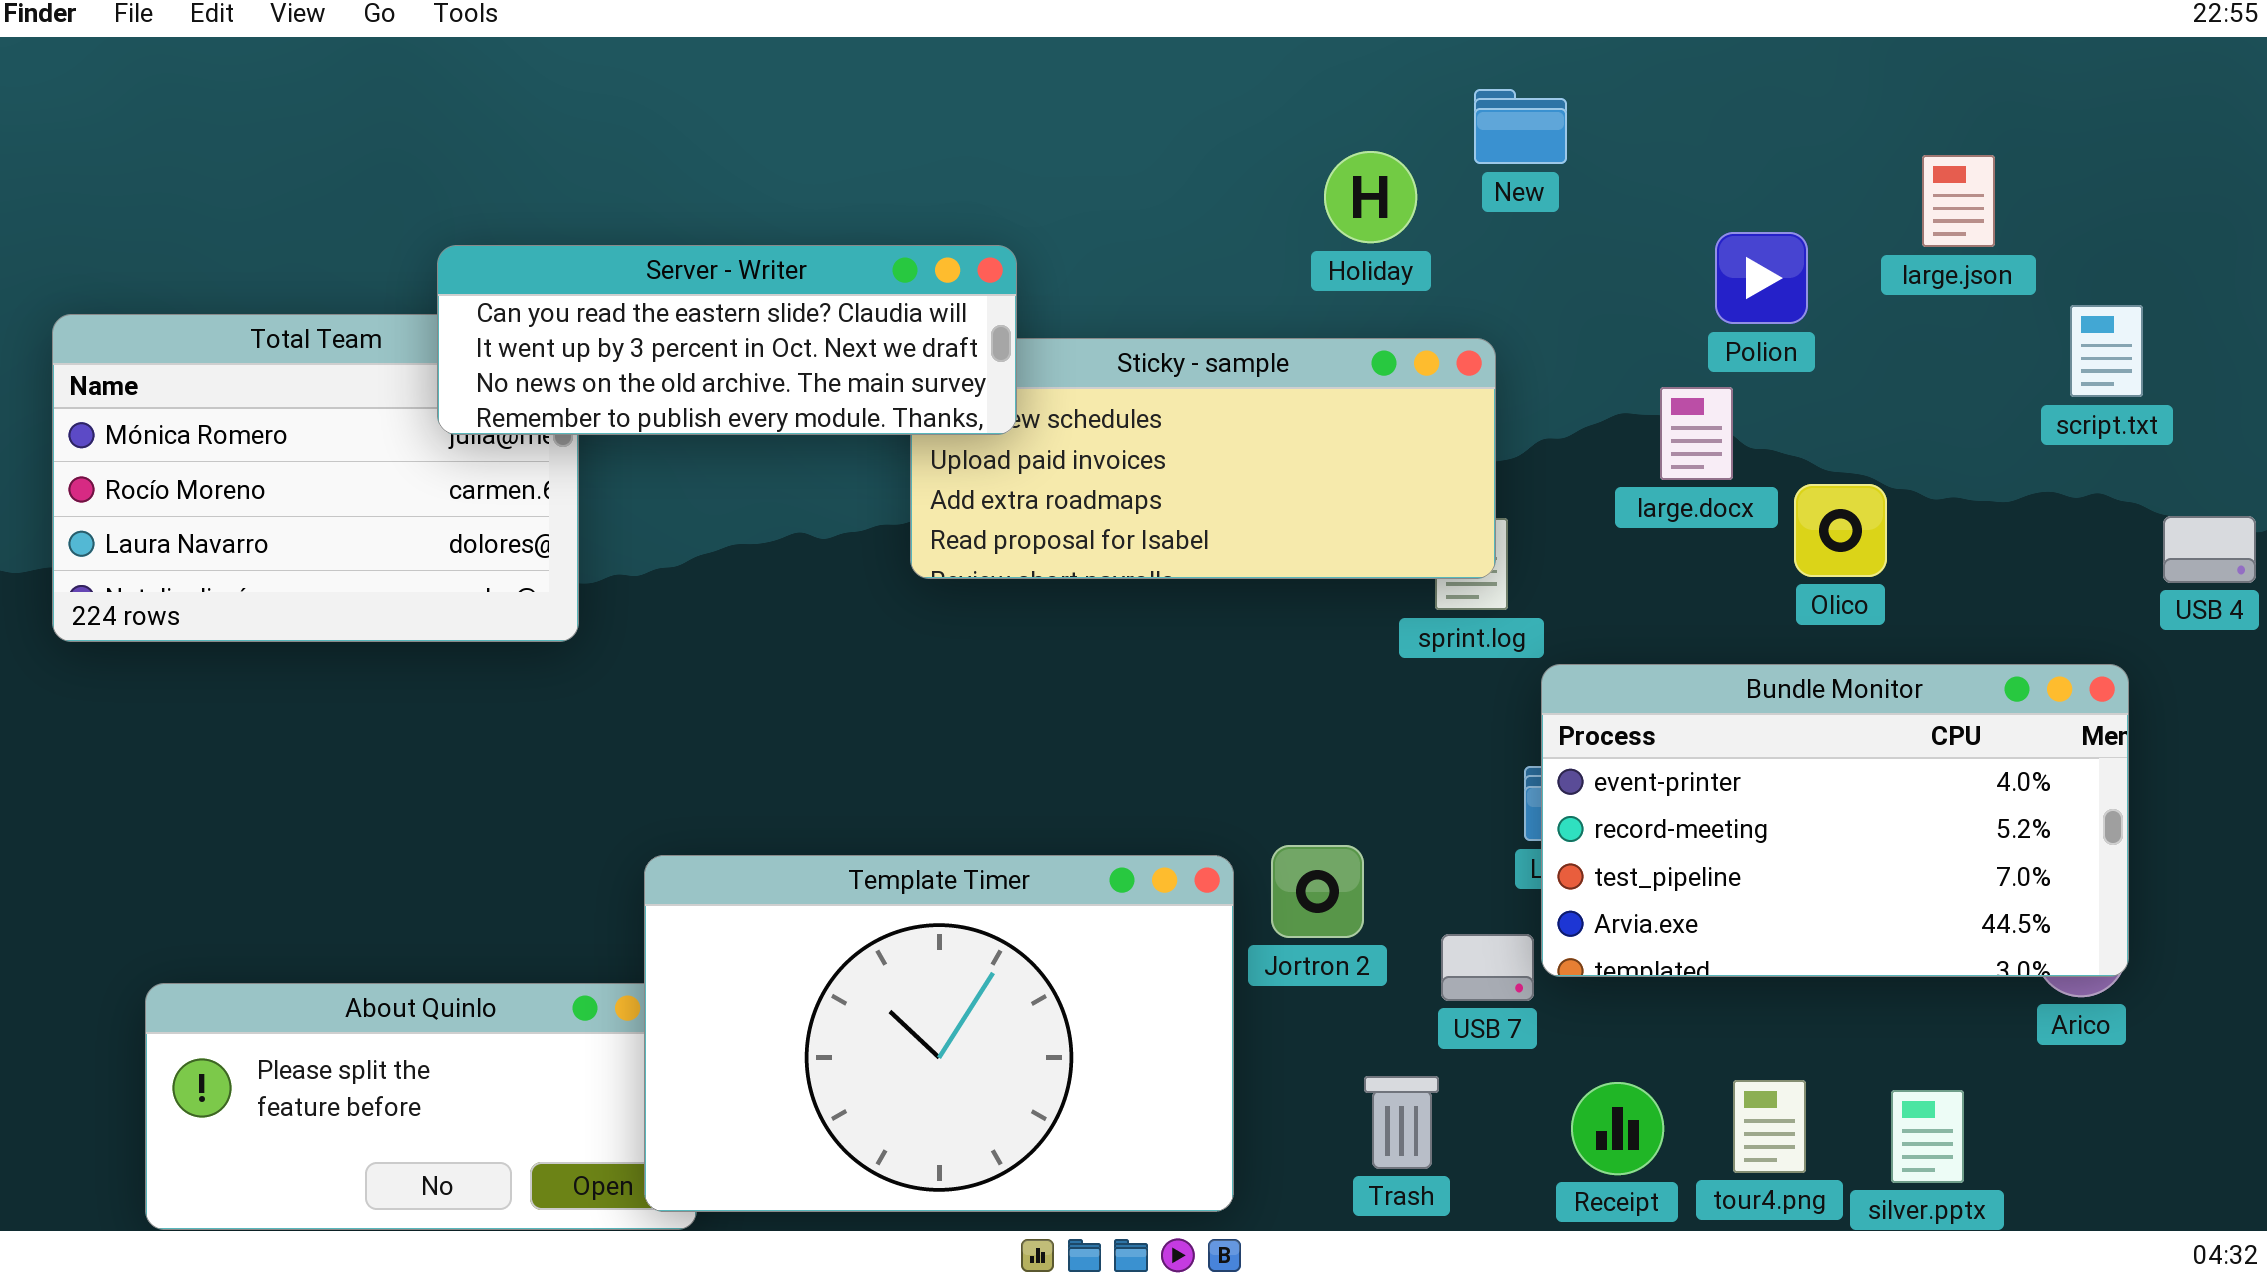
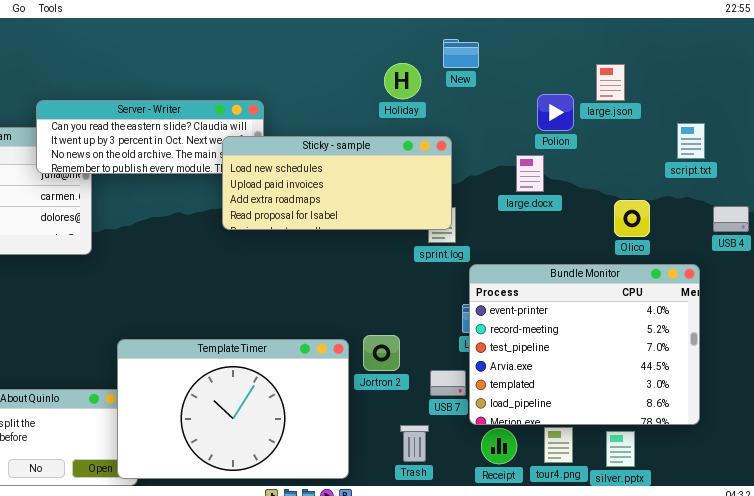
large.json: [1922,155,1995,247] -> [596,64,625,101], moved
Sticky - sample: [910,338,1496,579] -> [222,136,452,230], raised
Olico: [1794,484,1887,577] -> [614,200,650,237], moved
Bundle Monitor: [1541,664,2129,977] -> [469,264,700,425], resized

